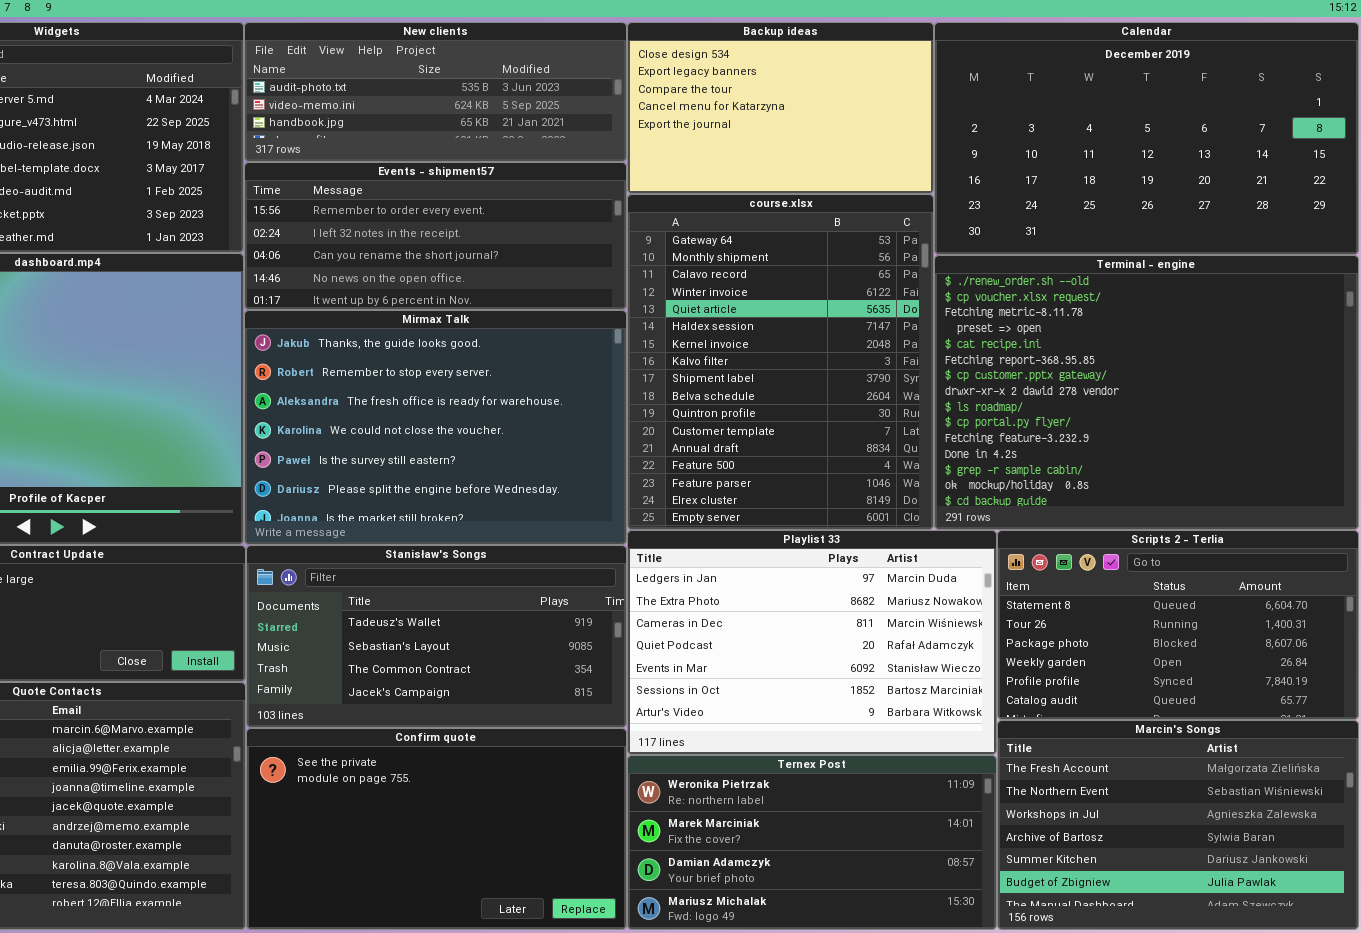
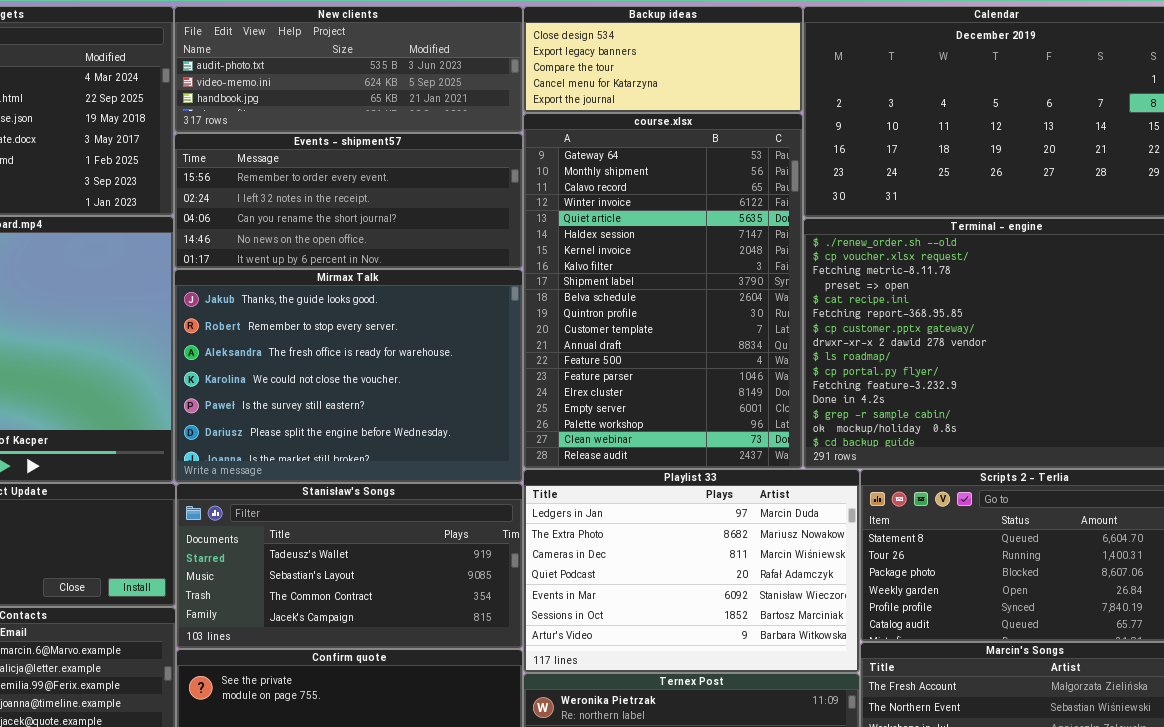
Backup ideas: [627,22,934,194] -> [523,6,803,113], resized
course.xlsx: [627,194,934,530] -> [523,113,803,469], resized

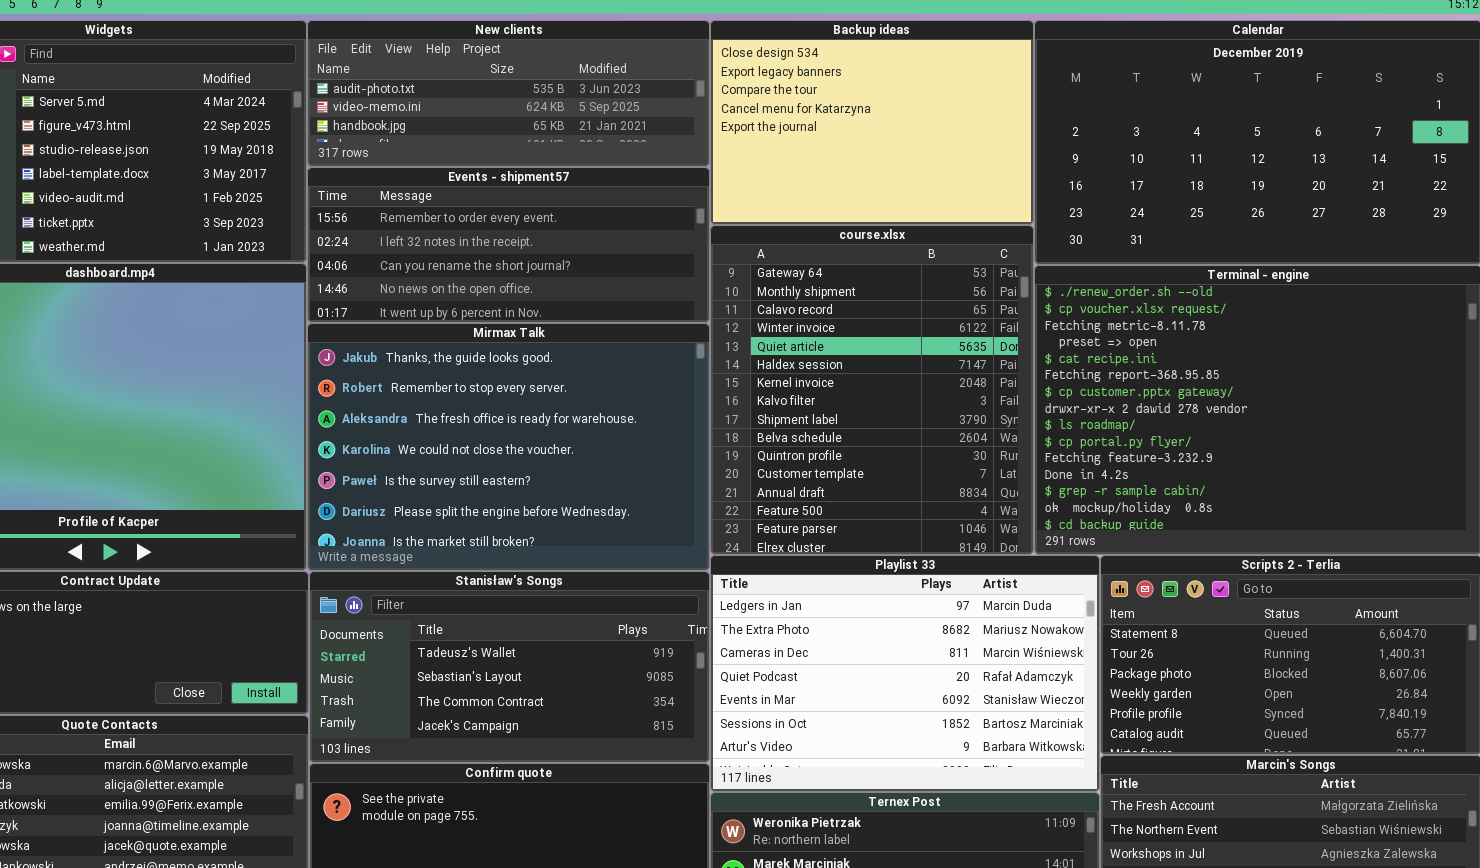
Backup ideas: [523,6,803,113] -> [710,20,1034,225], resized
course.xlsx: [523,113,803,469] -> [710,225,1034,555], resized

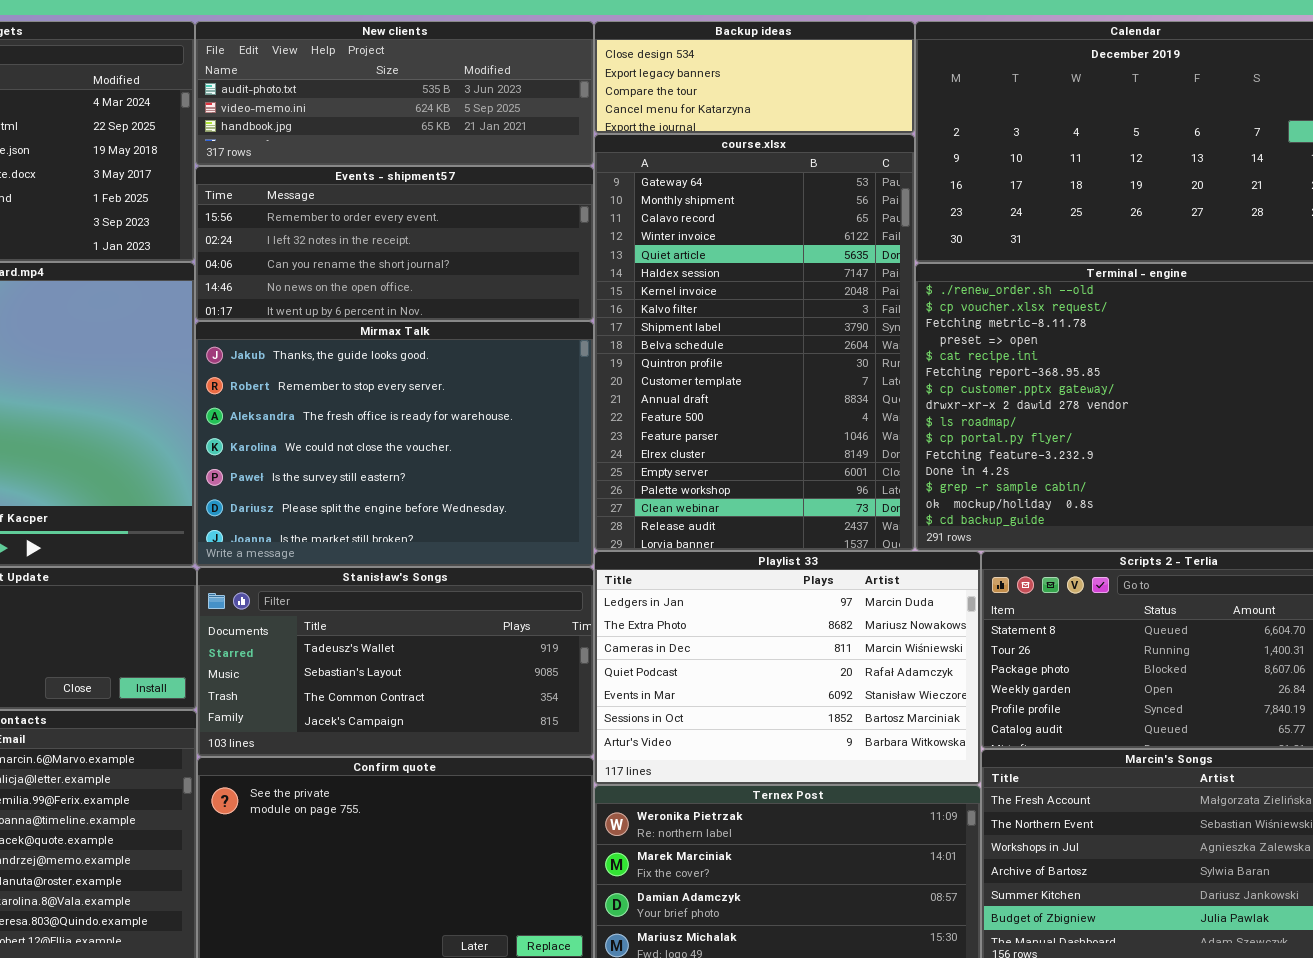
Backup ideas: [710,20,1034,225] -> [594,21,915,134], resized
course.xlsx: [710,225,1034,555] -> [594,134,915,551], resized

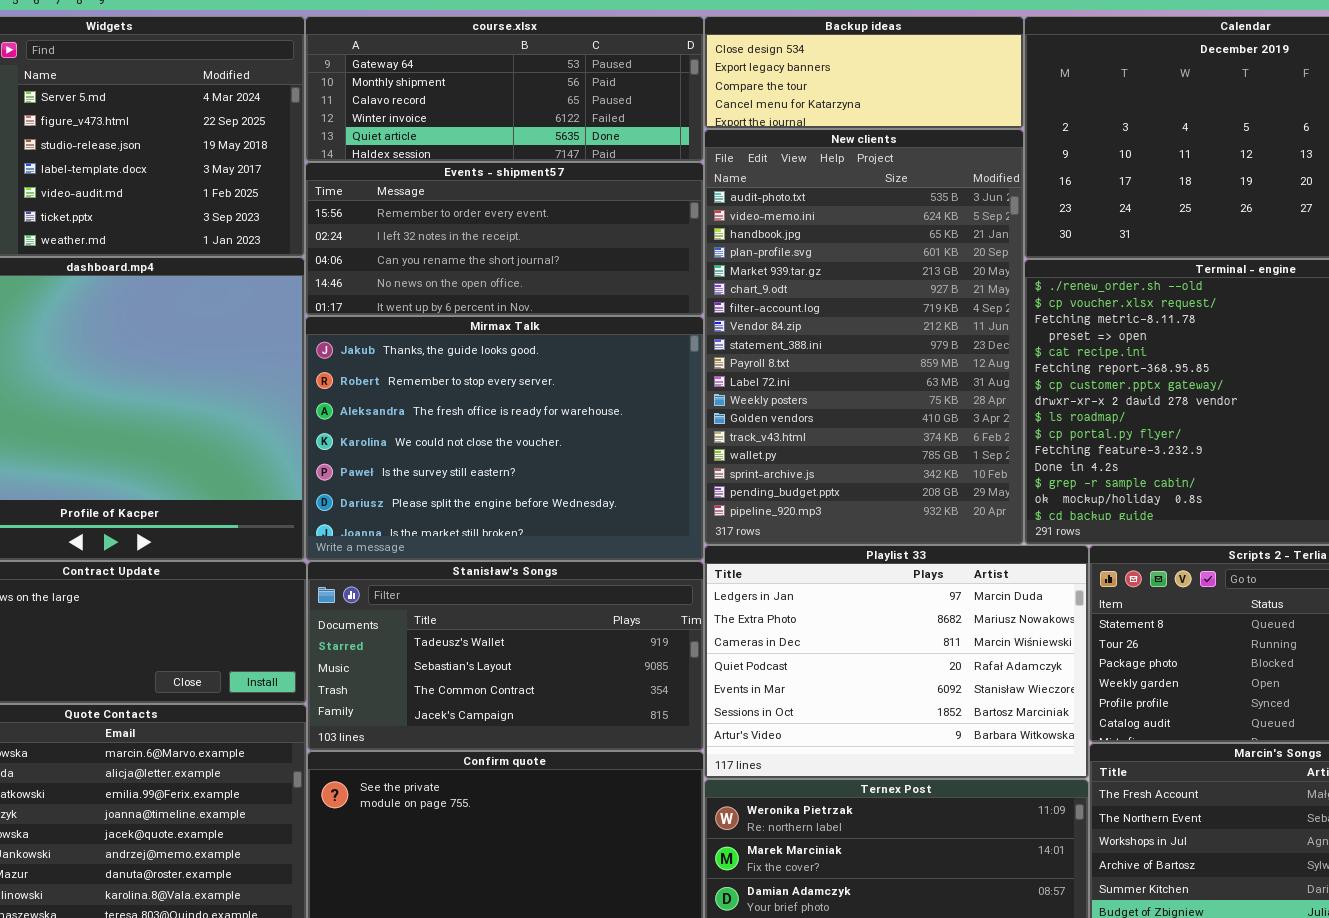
New clients: [195,21,594,166] -> [704,129,1024,545], moved, resized
course.xlsx: [594,134,915,551] -> [305,16,704,162], moved, resized

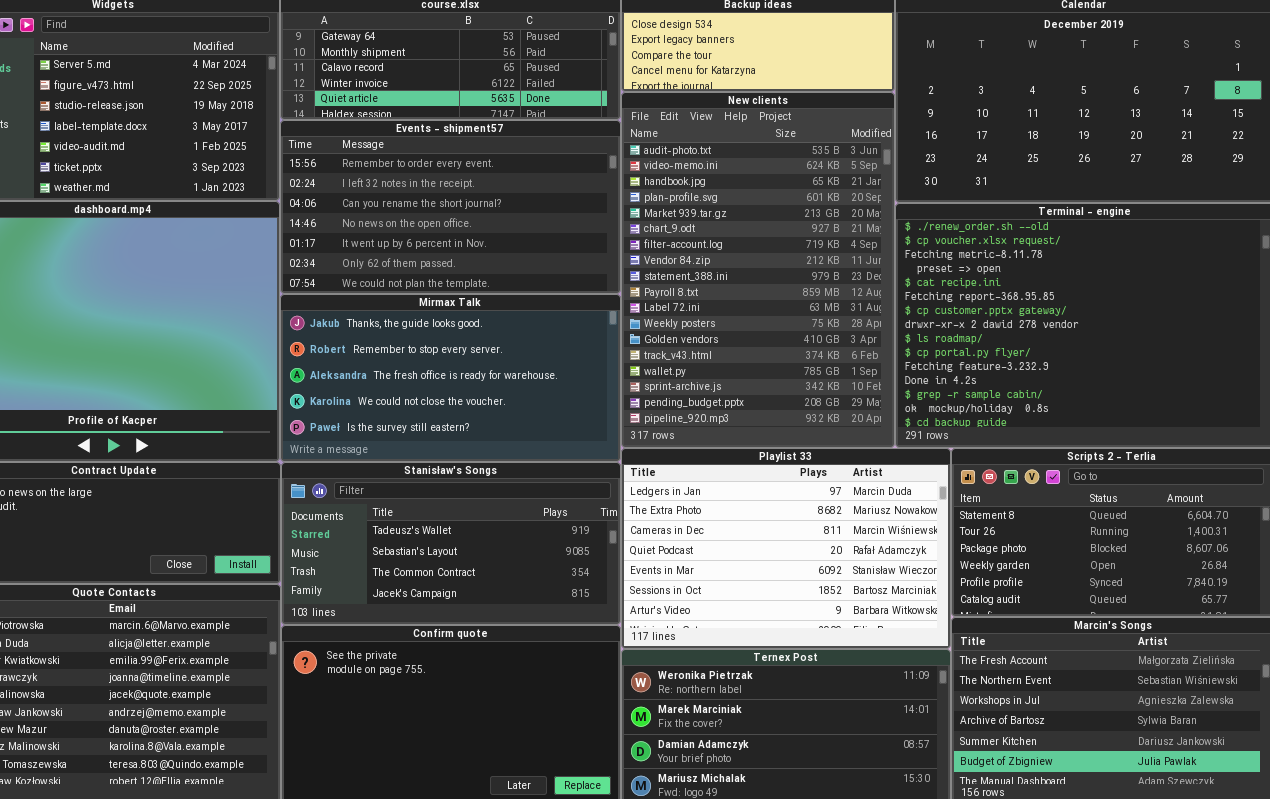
Events - shipment57: [305,162,704,316] -> [280,120,621,294], resized
Mirmax Talk: [305,316,704,561] -> [280,294,621,462], resized

